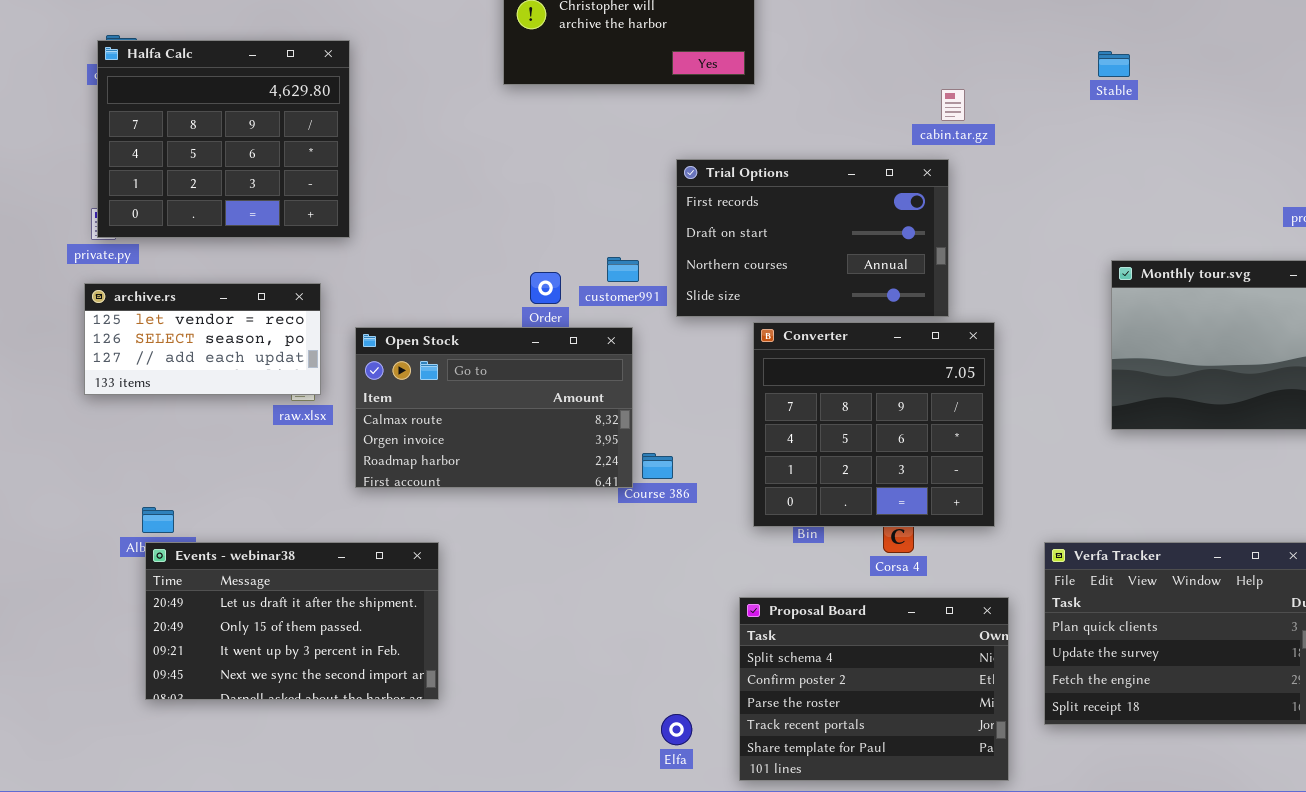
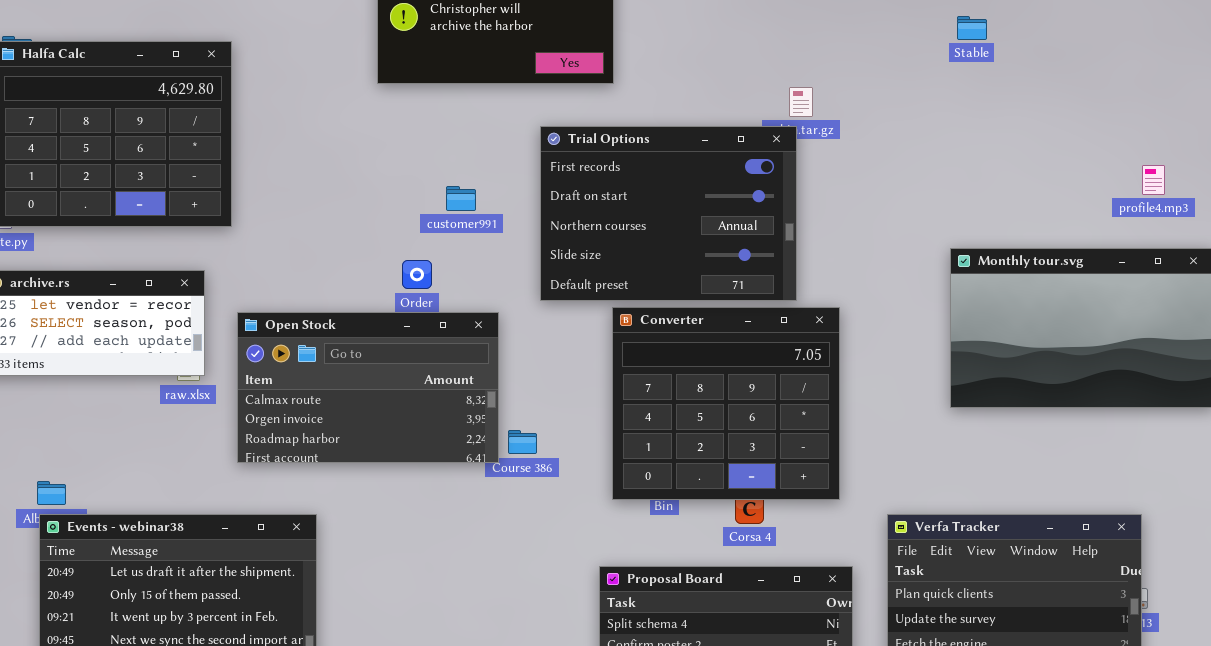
Stable: [1098,51,1130,77] -> [957,16,987,40], moved
Trial Options: [676,159,949,317] -> [540,126,797,301], resized
customer991: [607,257,639,282] -> [446,186,476,211], moved

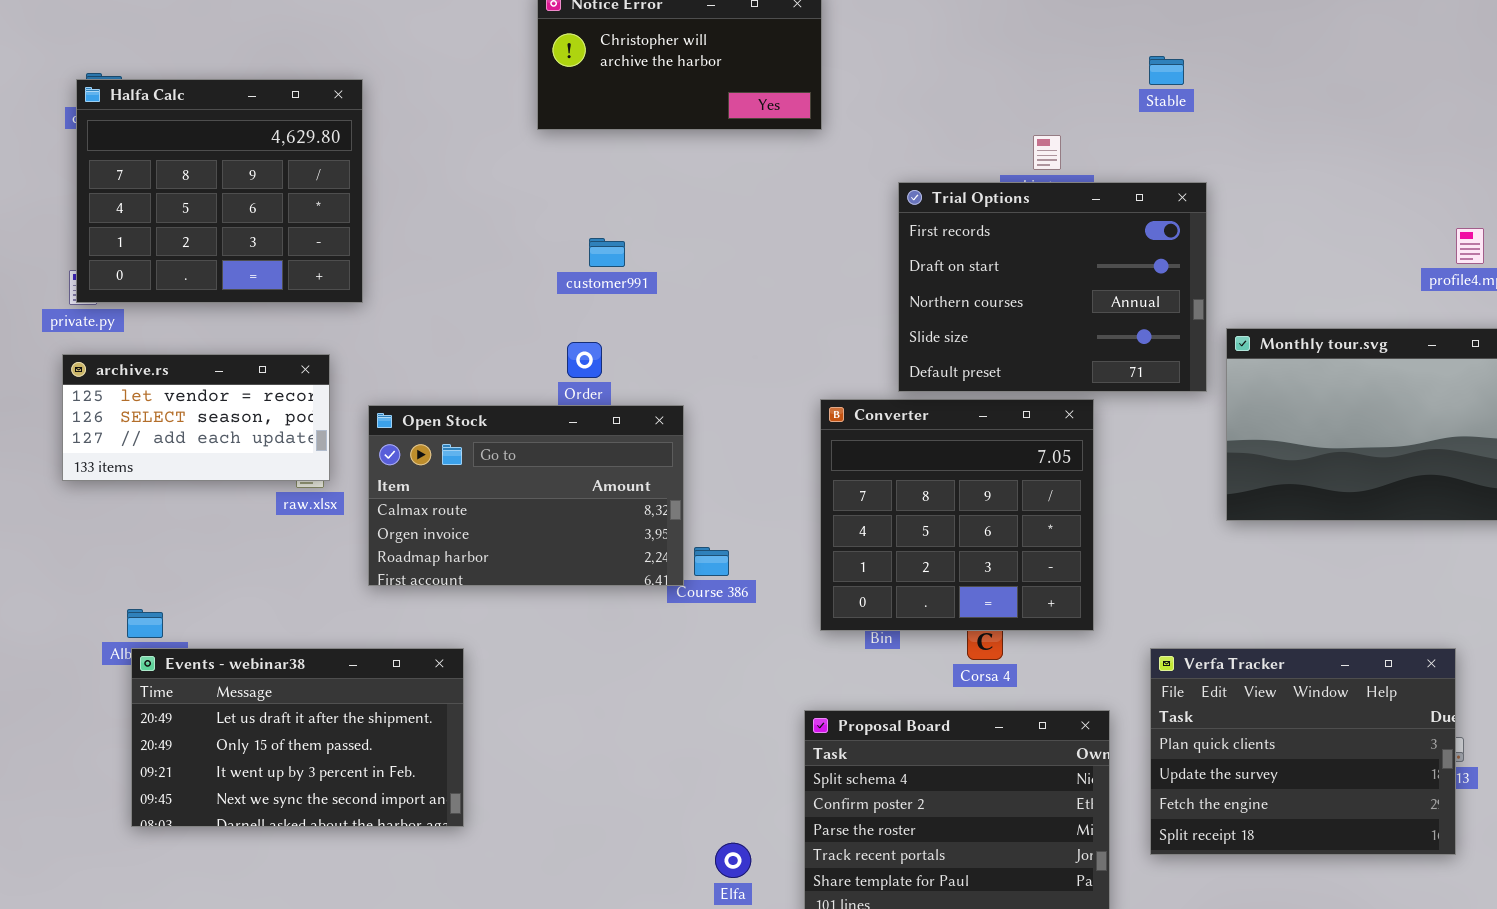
Stable: [957,16,987,40] -> [1149,56,1184,85], moved
Trial Options: [540,126,797,301] -> [898,182,1207,392], moved
customer991: [446,186,476,211] -> [589,238,625,267], moved

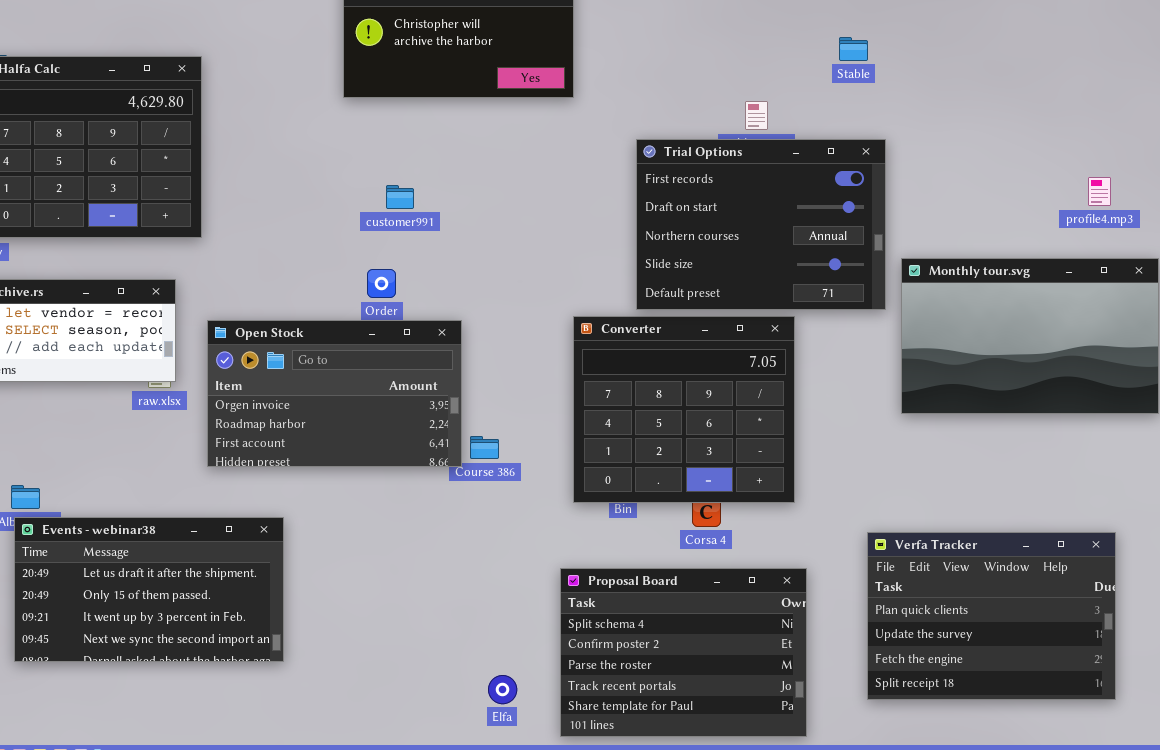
Open Stock: [368,405,684,586] -> [207,320,462,467], scrolled down 1 row
Verfa Tracker: [1150,648,1456,855] -> [867,532,1116,700], moved

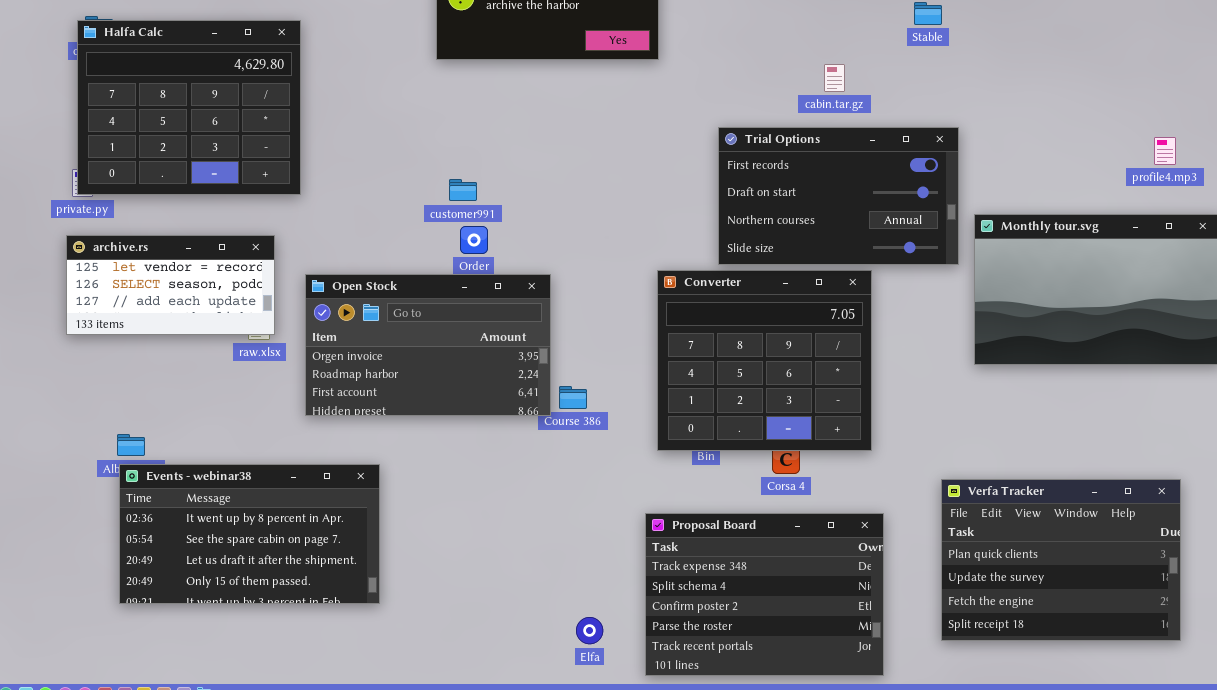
Trial Options: [636,139,886,310] -> [718,127,959,265], resized
customer991: [386,185,414,209] -> [449,179,477,201], moved
Events - webinar38: [14,517,284,662] -> [119,464,380,604], scrolled up 2 rows
Proposal Board: [560,568,807,737] -> [645,513,884,676], scrolled up 1 row

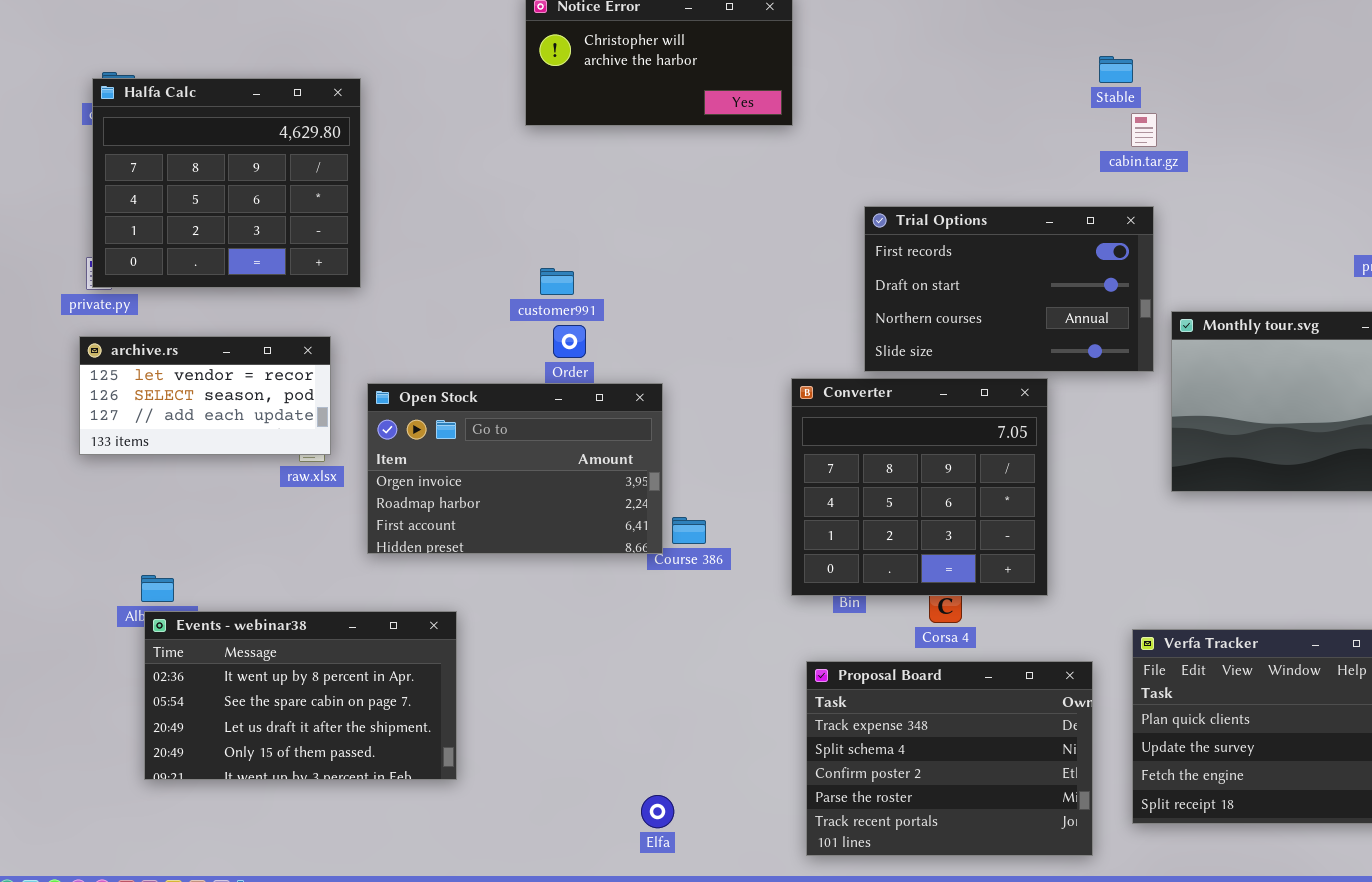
cabin.tar.gz: [824,64,845,92] -> [1131,113,1157,147], moved
Proposal Board: [645,513,884,676] -> [806,661,1093,856], moved
Elfa: [576,617,603,644] -> [641,795,674,828], moved

